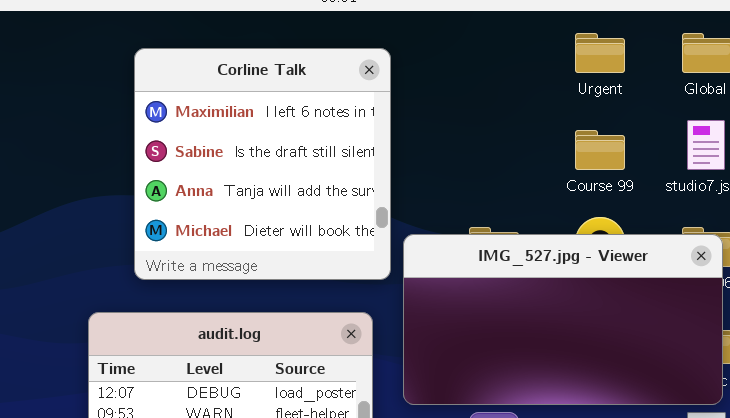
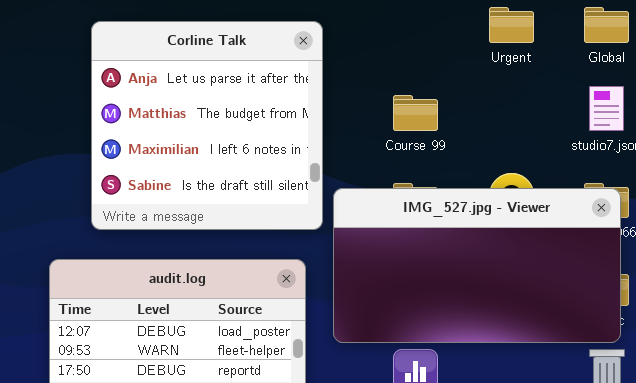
Corline Talk: [134,48,391,280] -> [91,21,323,230], scrolled up 2 rows
Course 99: [575,130,625,170] -> [393,95,438,131], moved

